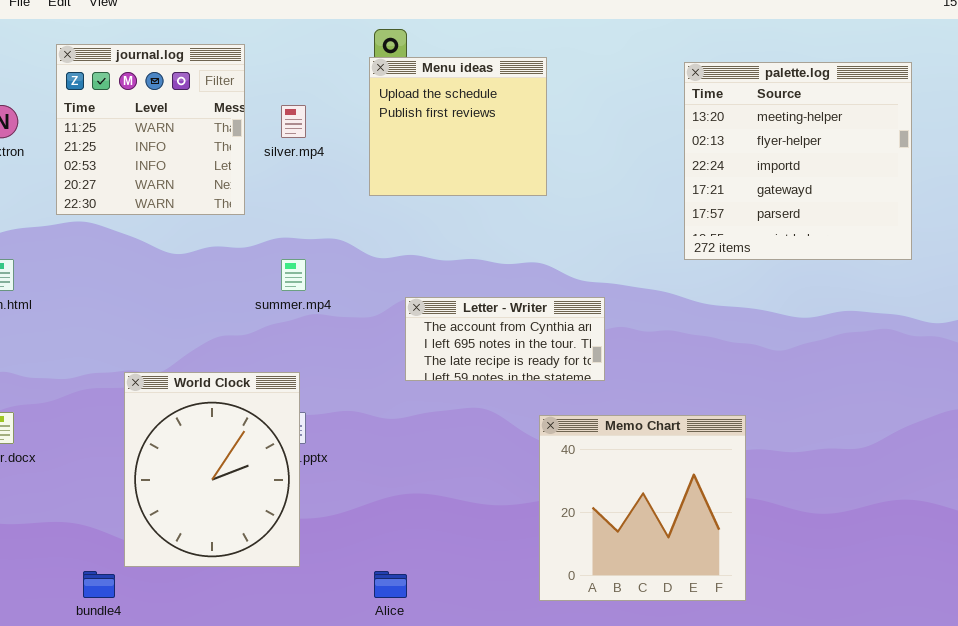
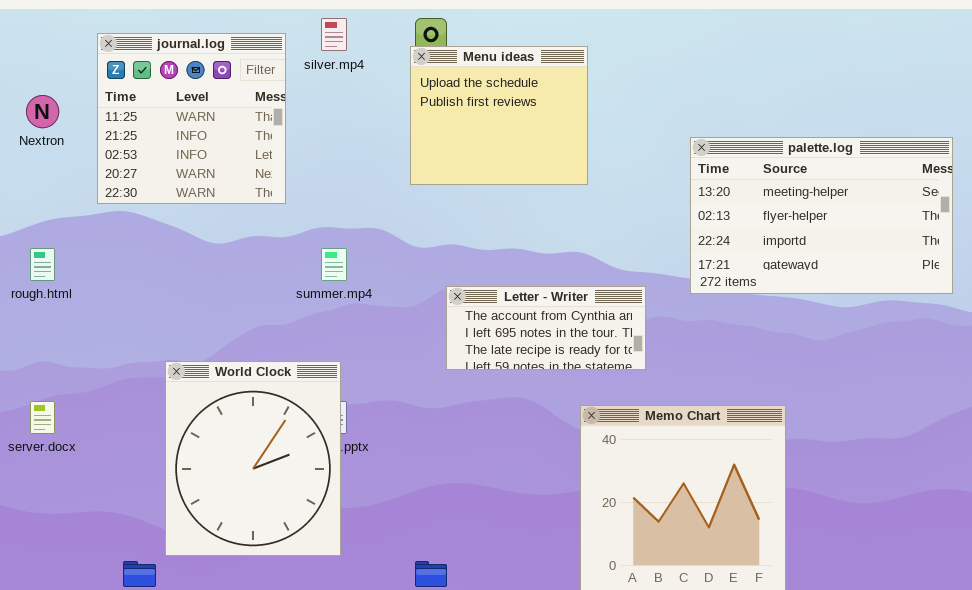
palette.log: [684,62,912,260] -> [690,137,953,294], moved, resized
silver.mp4: [281,105,306,138] -> [321,18,347,51], moved

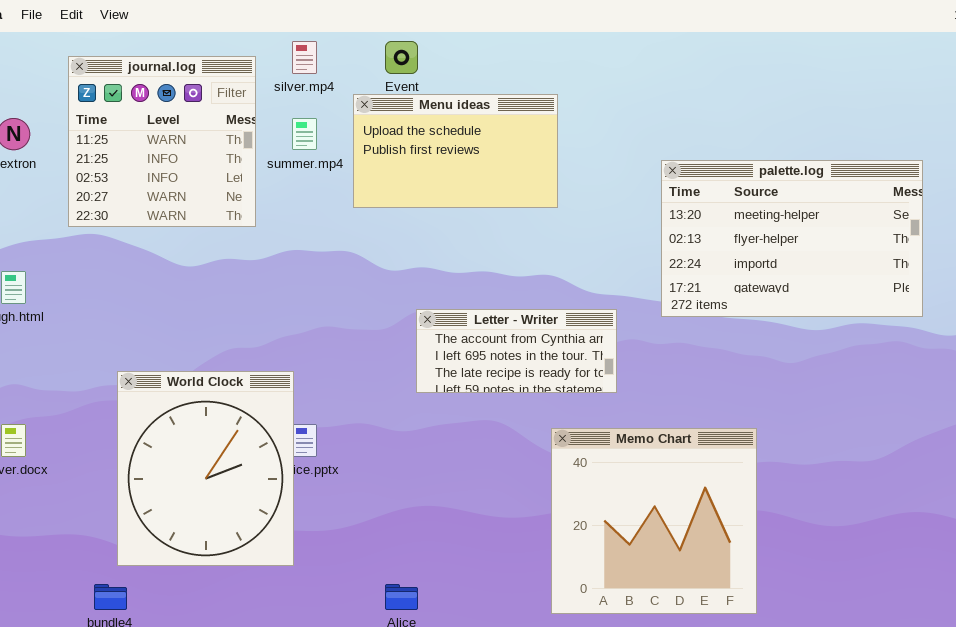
Menu ideas: [410,46,588,185] -> [353,94,558,208], resized
summer.mp4: [321,248,347,281] -> [292,118,317,150], moved
World Clock: [165,361,341,556] -> [117,371,294,566], moved

